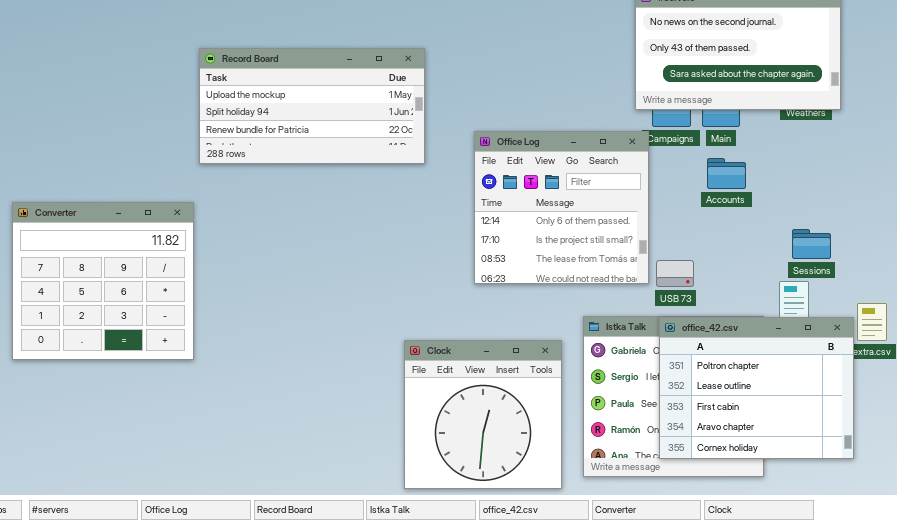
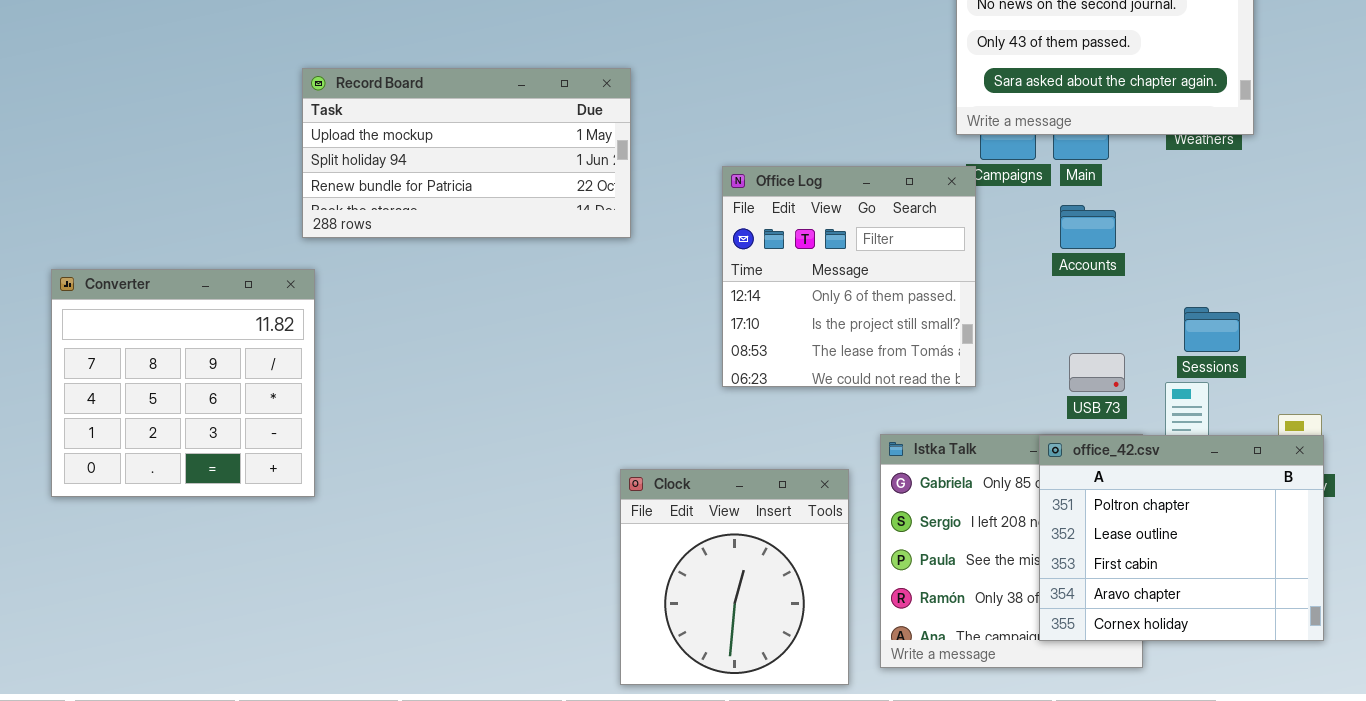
Record Board: [199,48,425,164] -> [302,68,631,238], moved
USB 73: [656,260,694,287] -> [1069,353,1125,392], moved
office_42.csv: [659,317,854,459] -> [1039,435,1324,641], moved

